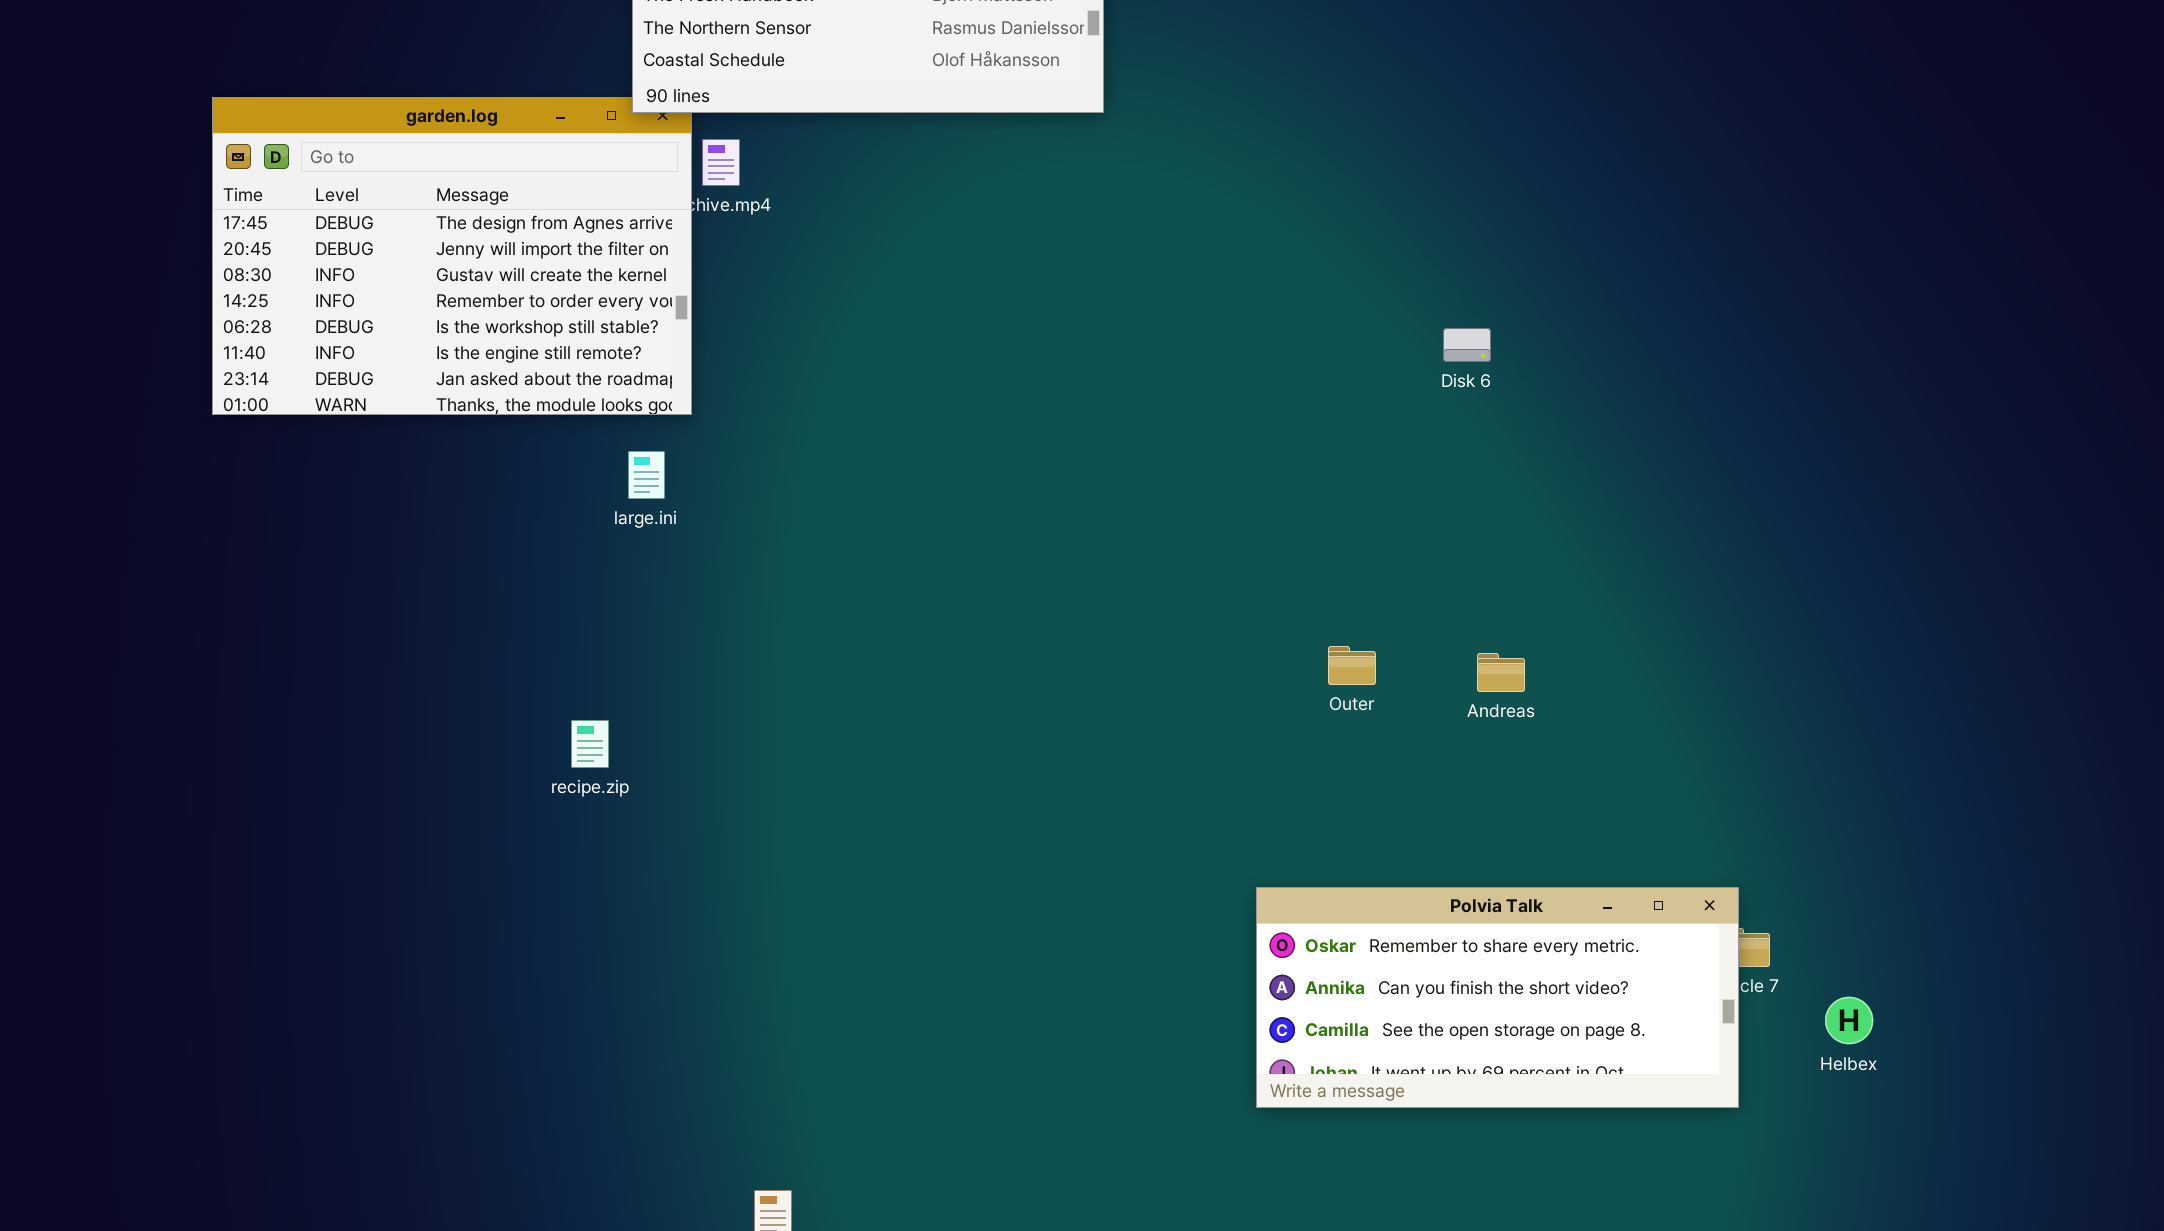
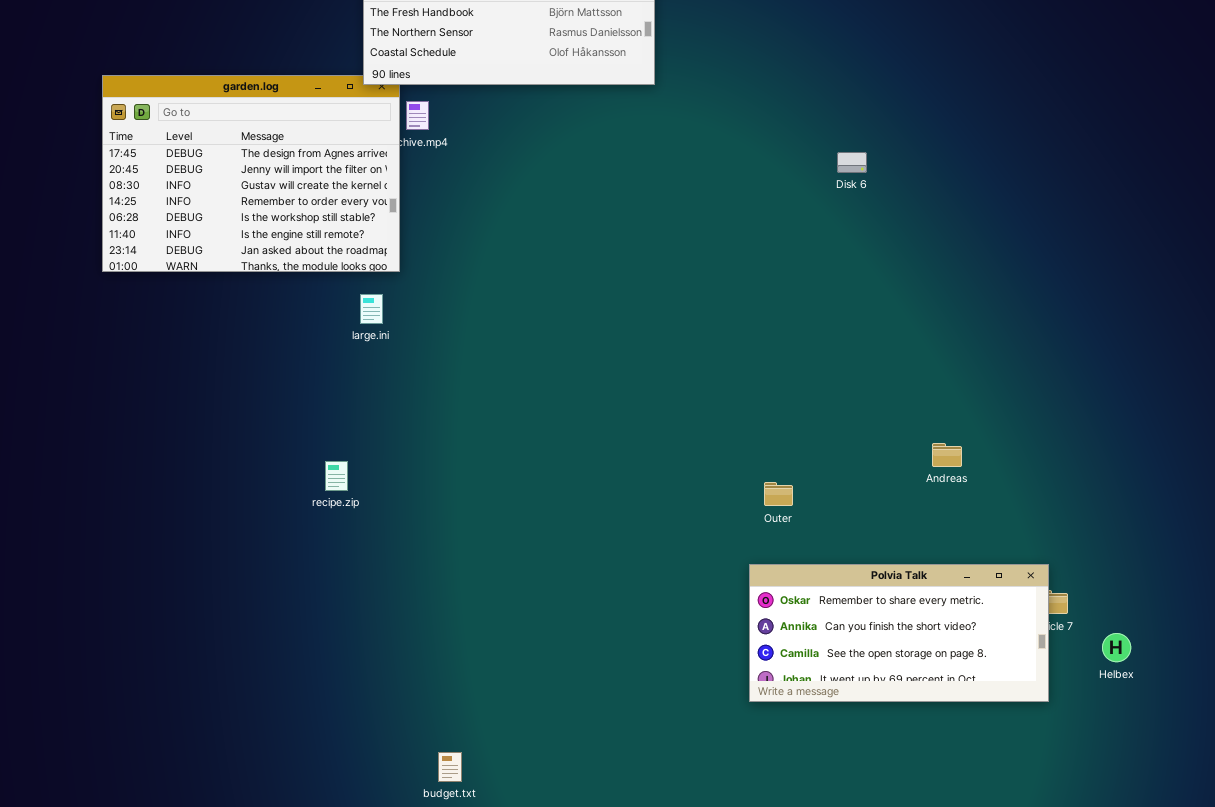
Disk 6: [1443,328,1491,362] -> [837,152,867,173], moved
Outer: [1328,646,1376,685] -> [764,482,793,506], moved
Andreas: [1477,653,1525,692] -> [932,443,962,467], moved

